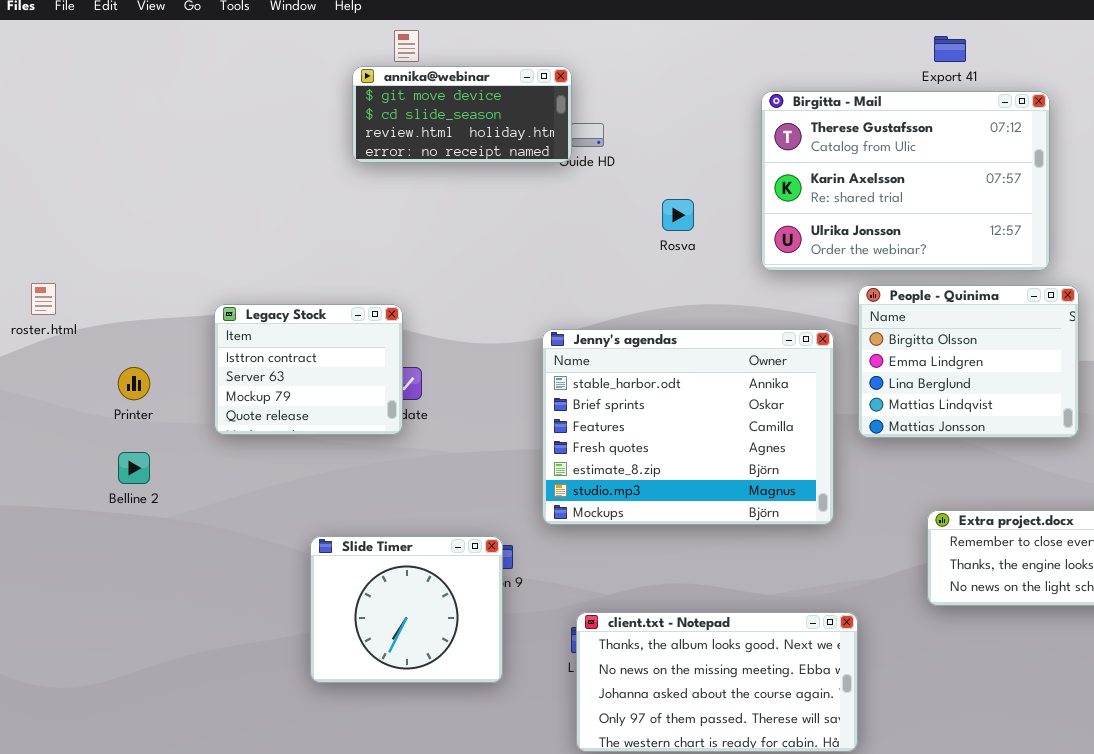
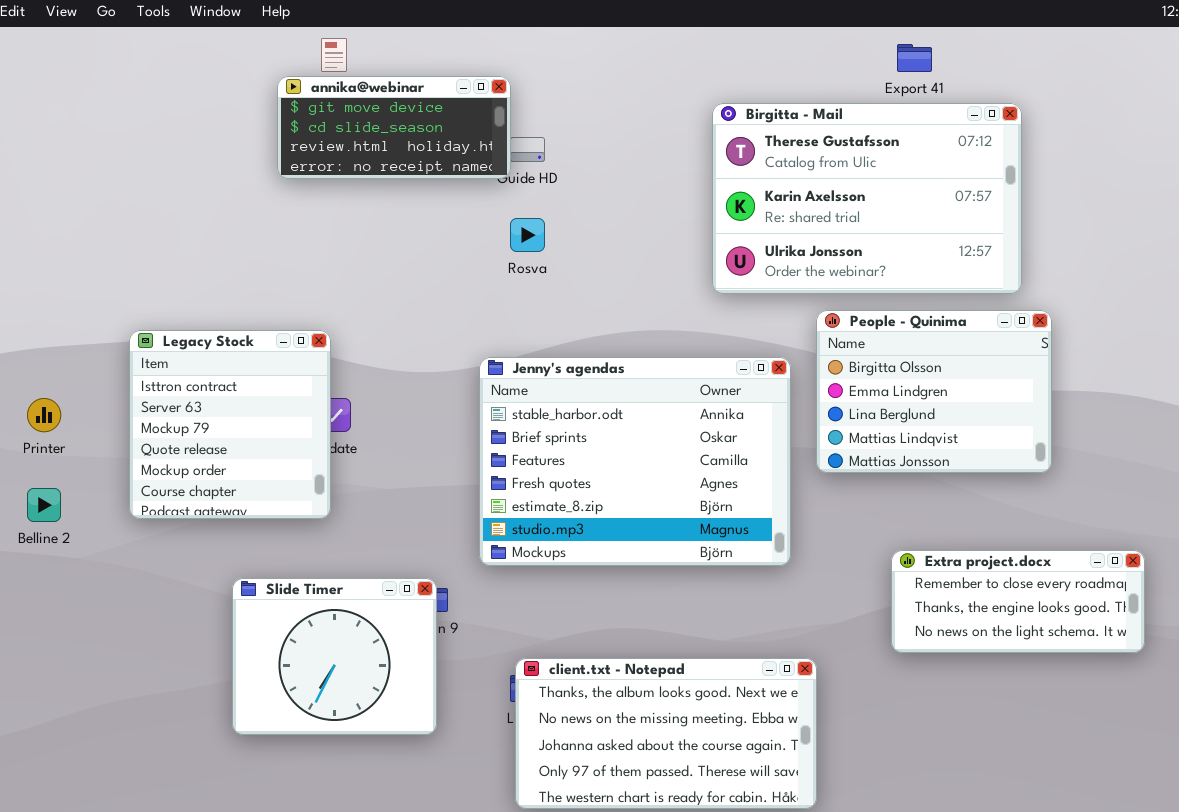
Rosva: [662,199,694,231] -> [510,218,545,252], moved
Legacy Stock: [214,304,403,435] -> [129,330,331,519], resized

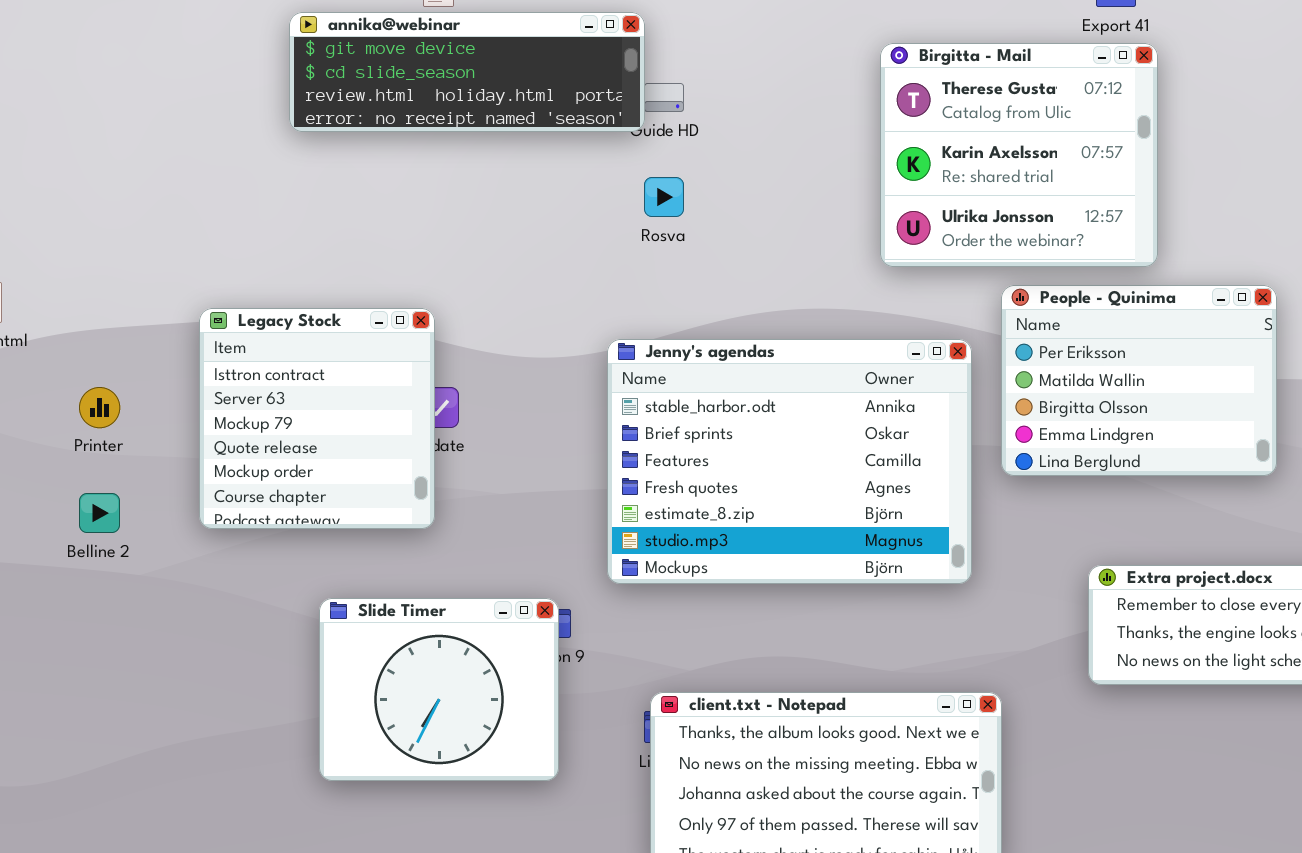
annika@webinar: [277,76,511,179] -> [289,12,645,132], resized
Birgitta - Mail: [712,103,1022,294] -> [880,43,1158,267], resized
People - Quinima: [816,310,1052,473] -> [1001,285,1277,476], scrolled up 2 rows

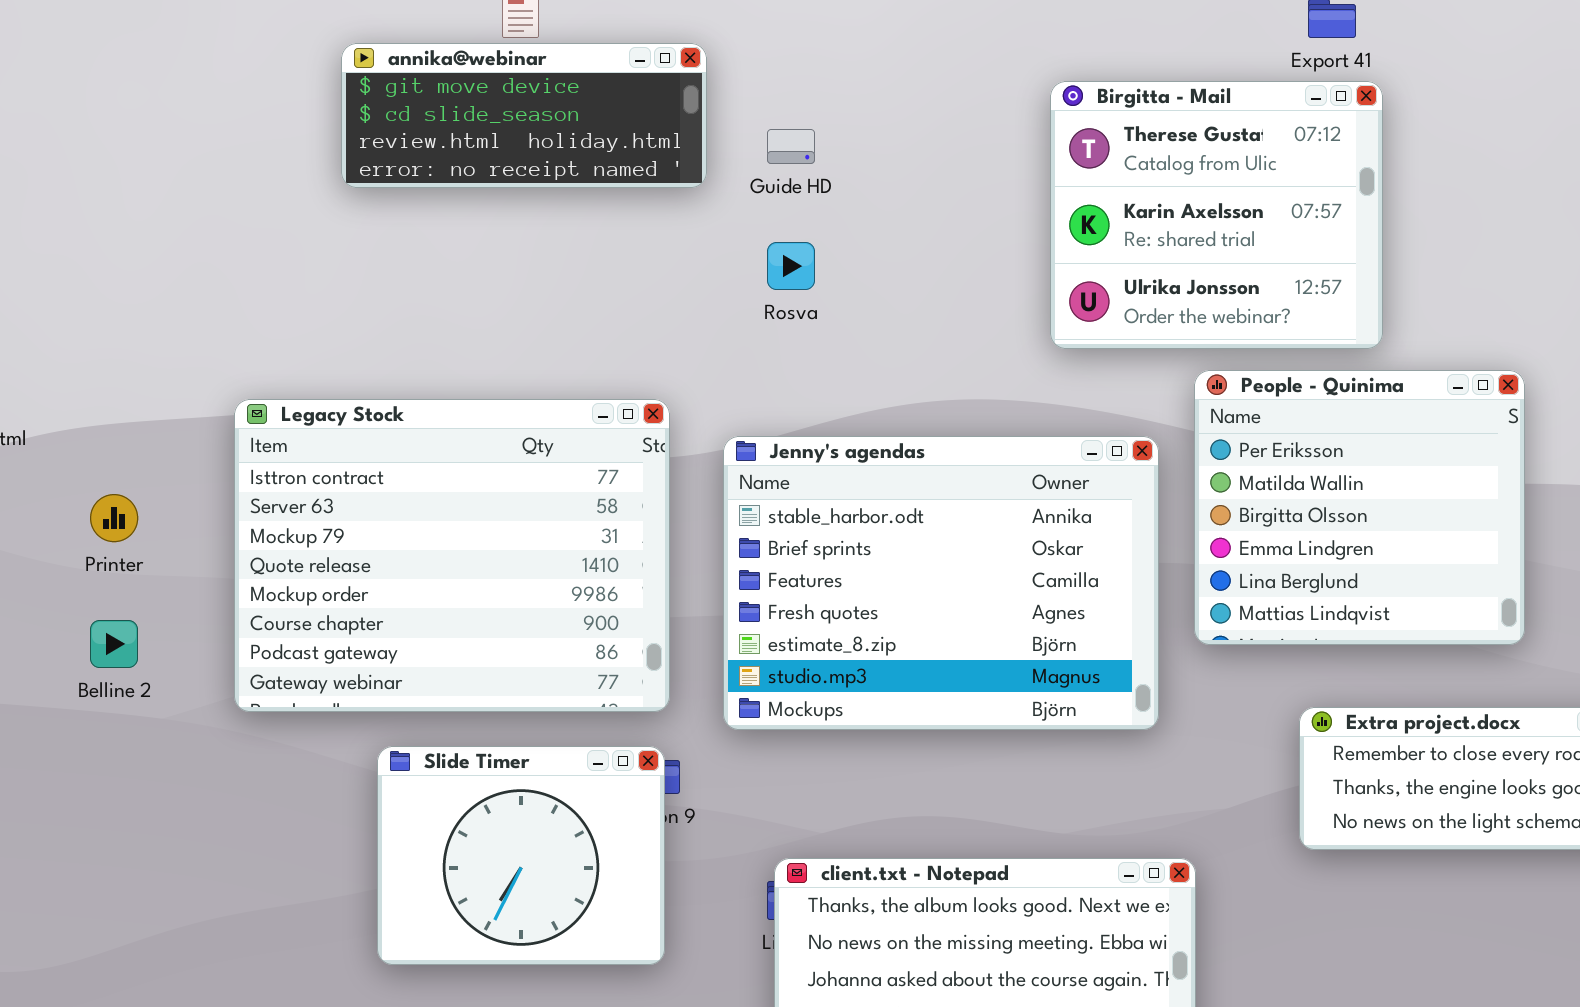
annika@webinar: [289,12,645,132] -> [341,43,707,188], resized
People - Quinima: [1001,285,1277,476] -> [1194,370,1525,645], resized
Legacy Stock: [199,308,435,529] -> [234,399,670,712], resized

